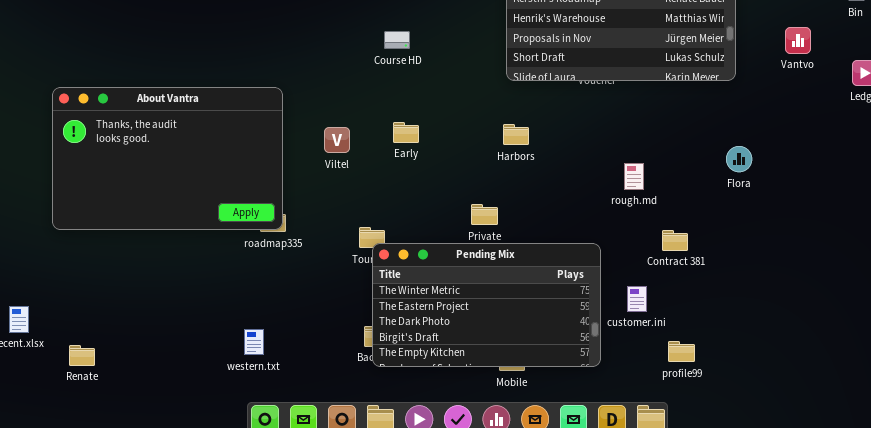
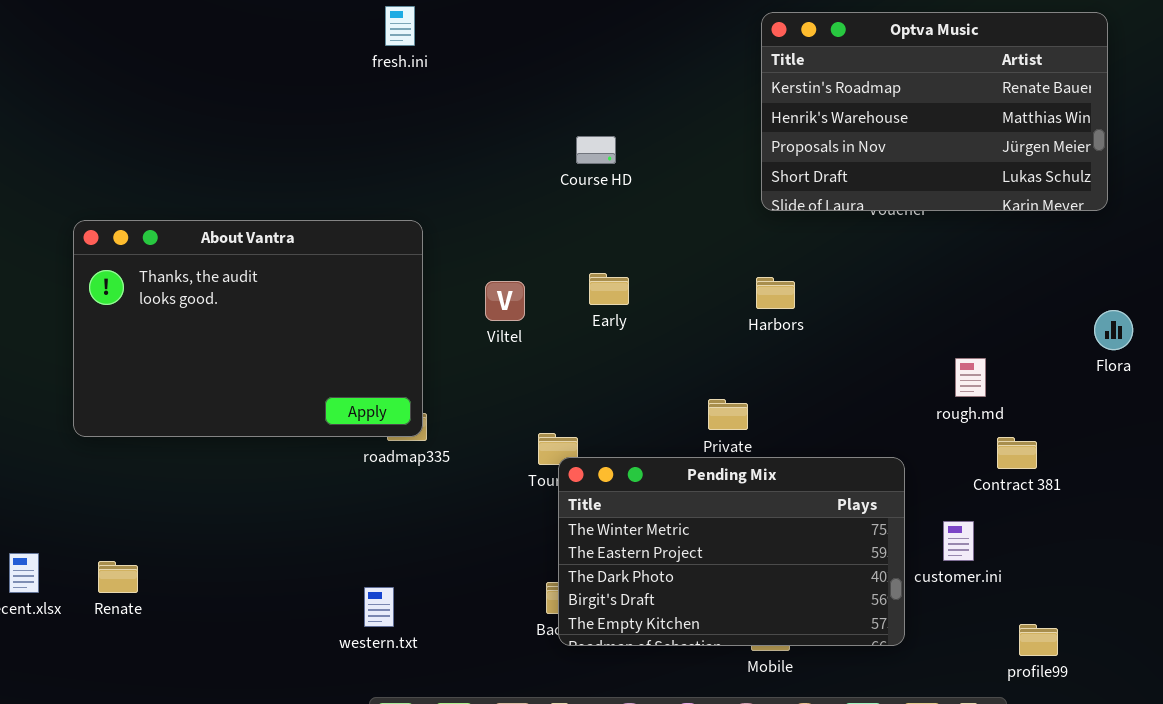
rough.md: [624,163,644,190] -> [955,358,986,397], moved
profile99: [668,341,695,362] -> [1019,624,1058,656], moved
Renate: [69,345,95,366] -> [98,561,138,593], moved

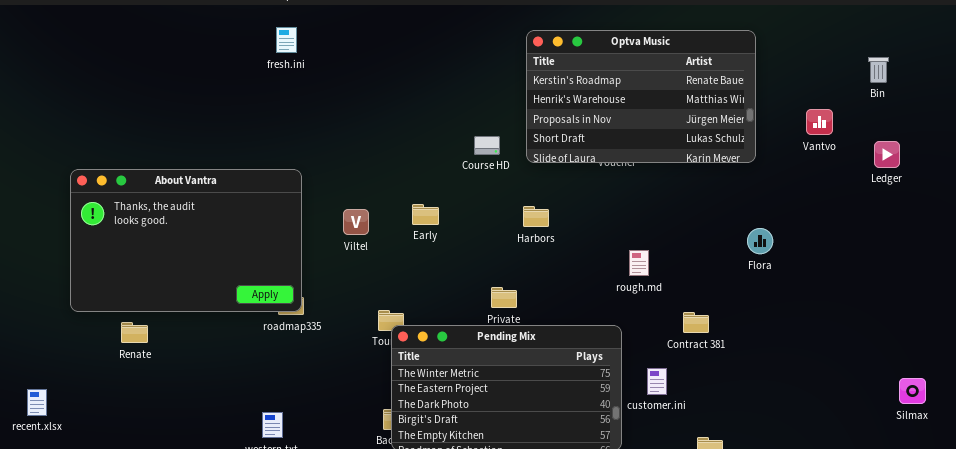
Course HD: [576,136,616,164] -> [474,136,500,155], moved
rough.md: [955,358,986,397] -> [629,250,649,276], moved
Renate: [98,561,138,593] -> [121,322,148,343], moved

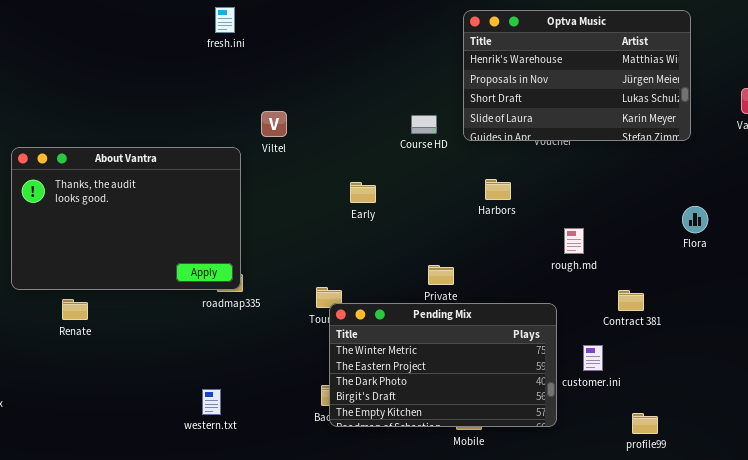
Optva Music: [526,30,756,163] -> [463,10,691,141], scrolled down 1 row
Harbors: [523,206,549,227] -> [485,179,511,200], moved
Viltel: [343,209,369,235] -> [261,111,287,137], moved

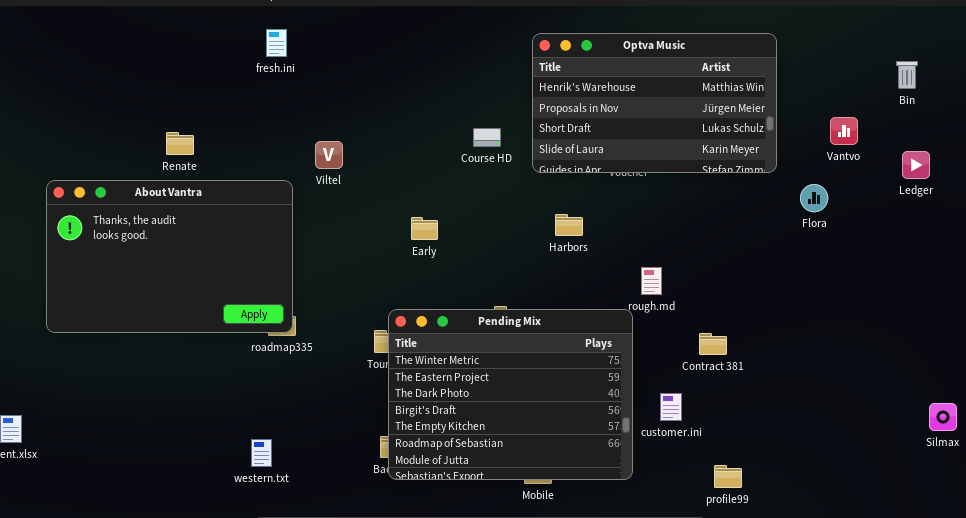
Course HD: [411,115,437,134] -> [473,128,501,147], moved
Flora: [682,206,708,233] -> [800,184,828,212], moved
Renate: [62,299,88,320] -> [166,132,194,155], moved
Pending Mix: [329,303,557,427] -> [388,309,633,480], resized

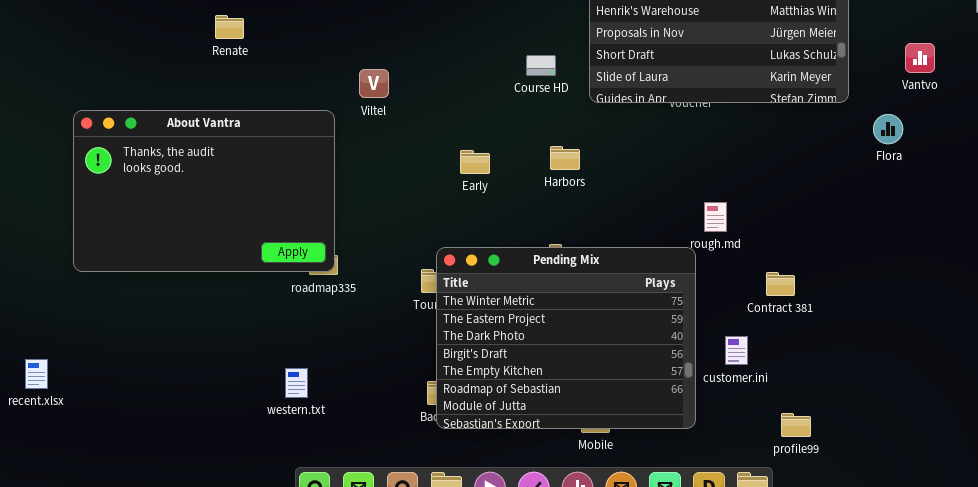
Renate: [166,132,194,155] -> [215,15,244,39], moved
Harbors: [555,214,583,236] -> [550,146,580,170], moved
western.txt: [251,439,272,467] -> [285,368,308,398], moved

